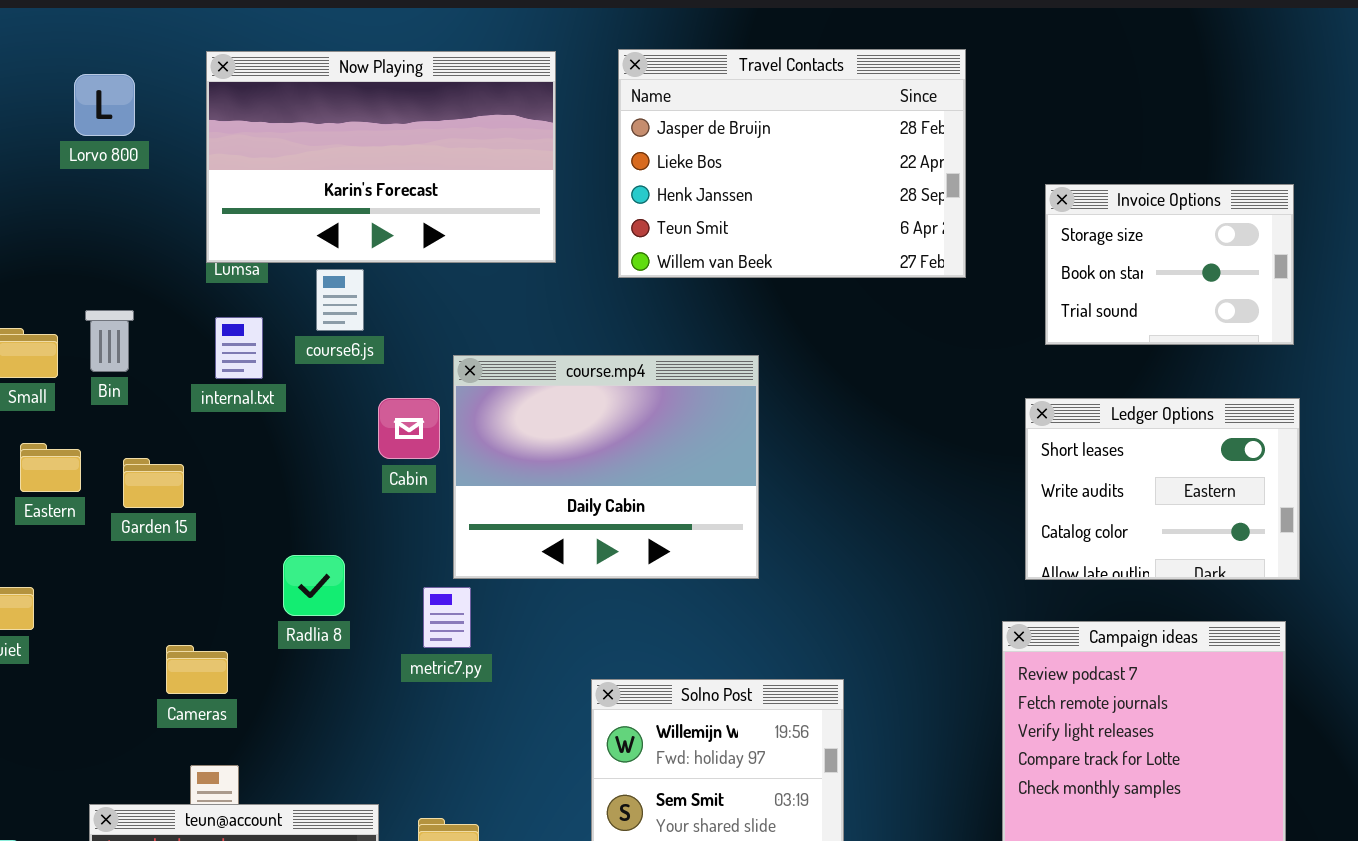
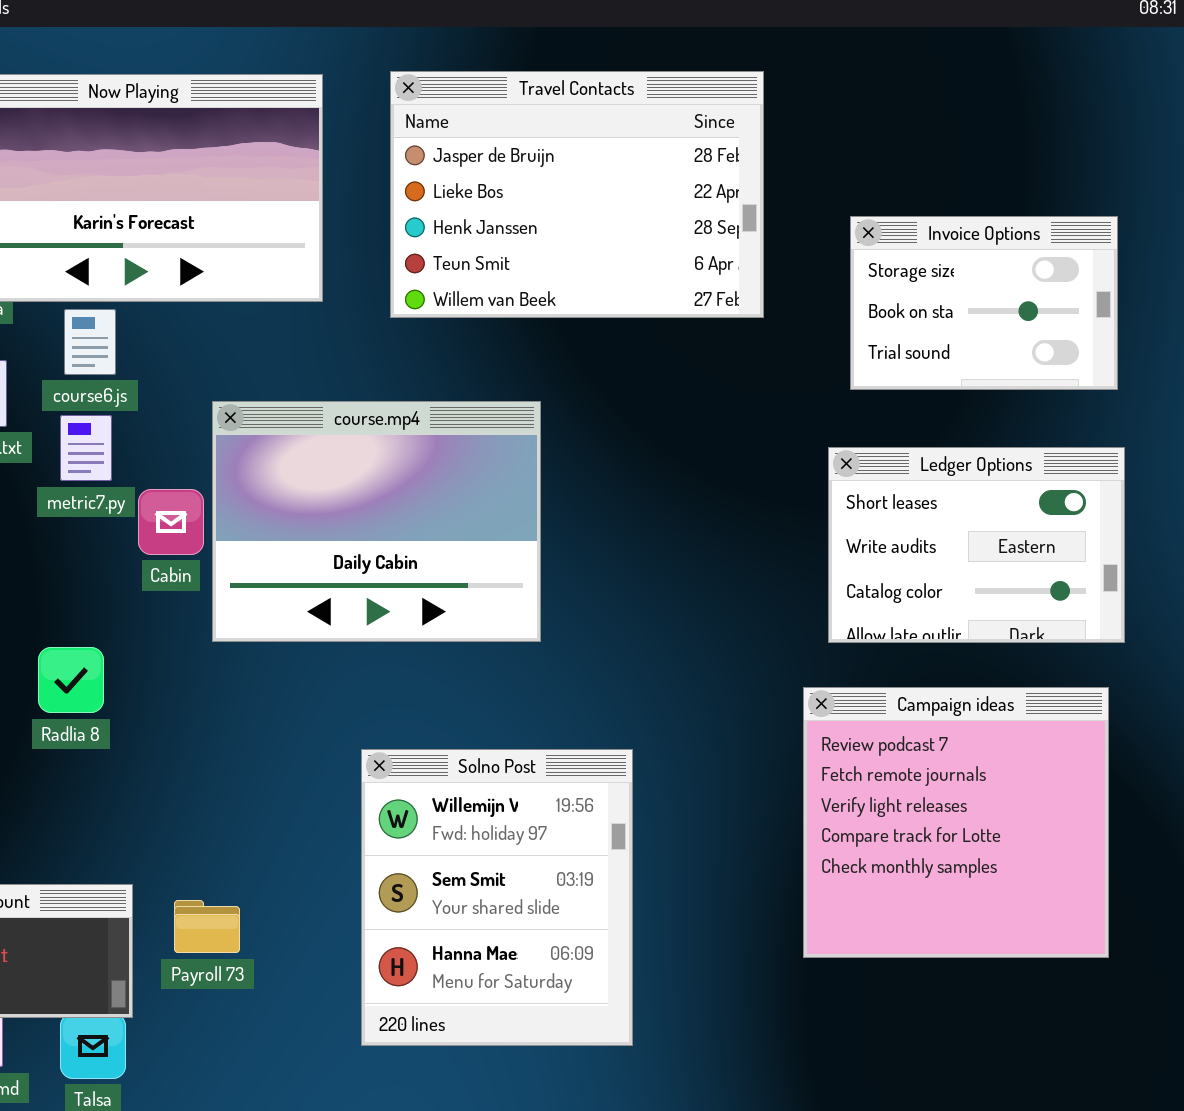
Cabin: [378,398,440,459] -> [138,489,204,555], moved
Radlia 8: [283,555,345,616] -> [38,647,104,713], moved
metric7.py: [423,587,471,648] -> [60,415,112,481], moved

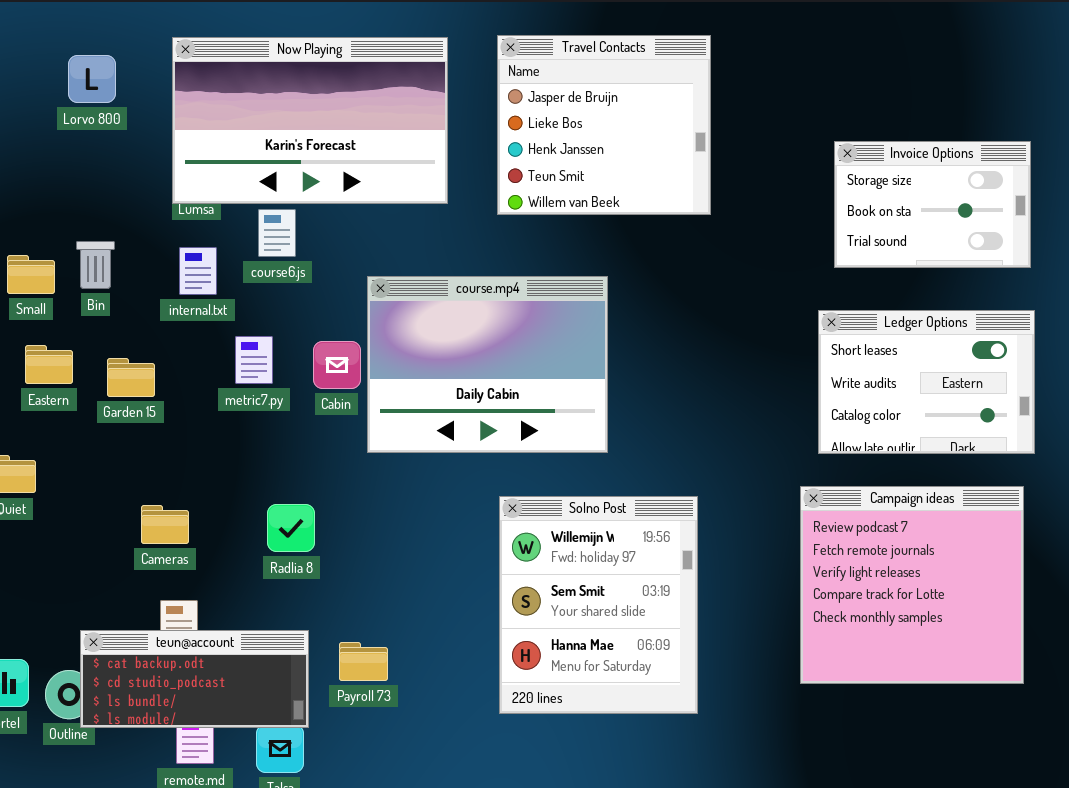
Travel Contacts: [390,71,764,318] -> [497,35,711,215], resized
metric7.py: [60,415,112,481] -> [235,336,273,384], moved
Radlia 8: [38,647,104,713] -> [267,504,315,552], moved
Solno Post: [361,749,633,1046] -> [499,496,698,714], moved

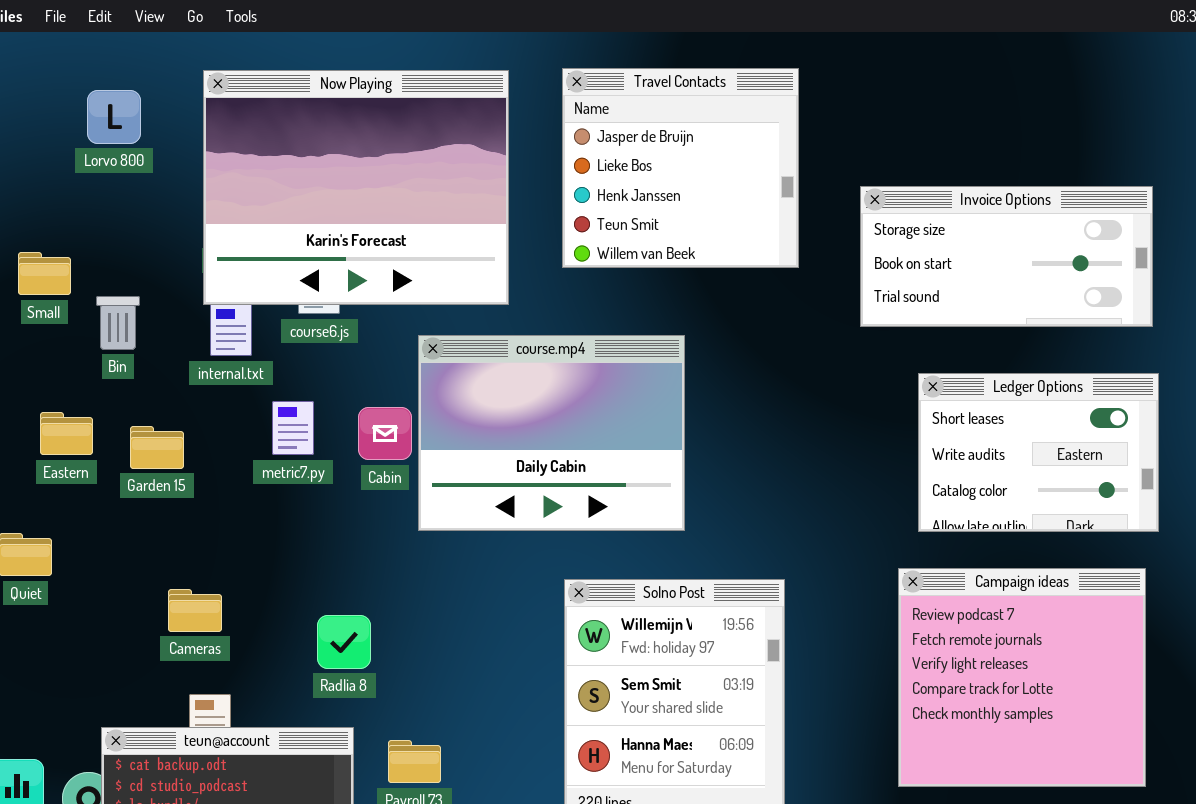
Now Playing: [172,37,448,204] -> [203,70,509,305], resized
Invoice Options: [834,141,1031,268] -> [860,186,1153,327], resized
Small: [7,255,55,294] -> [18,252,71,295], moved
Radlia 8: [267,504,315,552] -> [317,615,371,669], moved

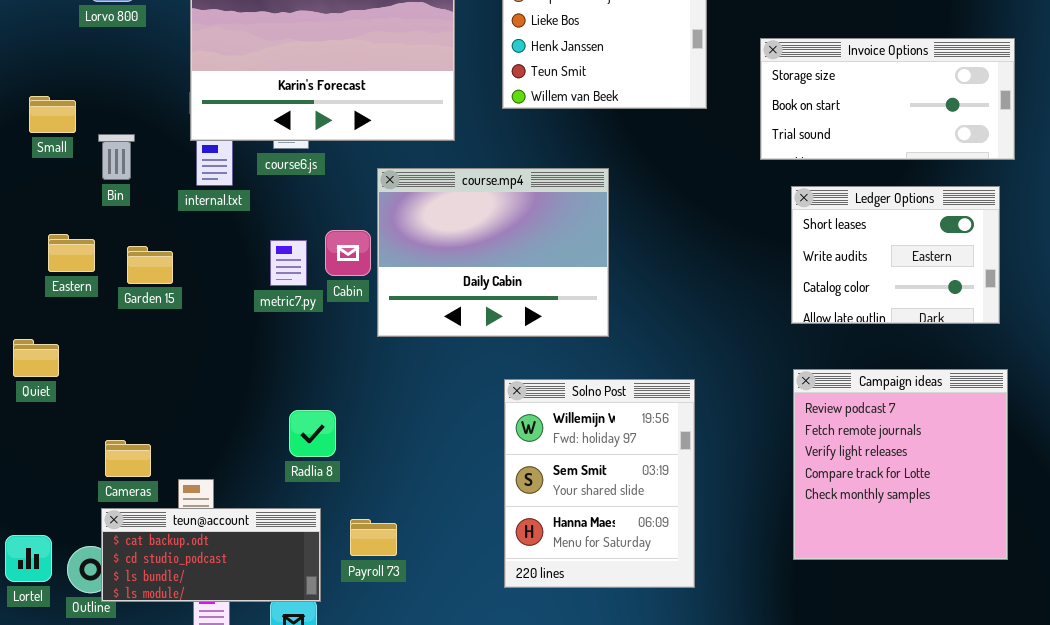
Ledger Options: [918,373,1159,532] -> [791,186,1000,324], moved
metric7.py: [272,401,314,455] -> [270,240,307,286], moved
Cameras: [168,589,222,632] -> [105,440,151,477], moved

